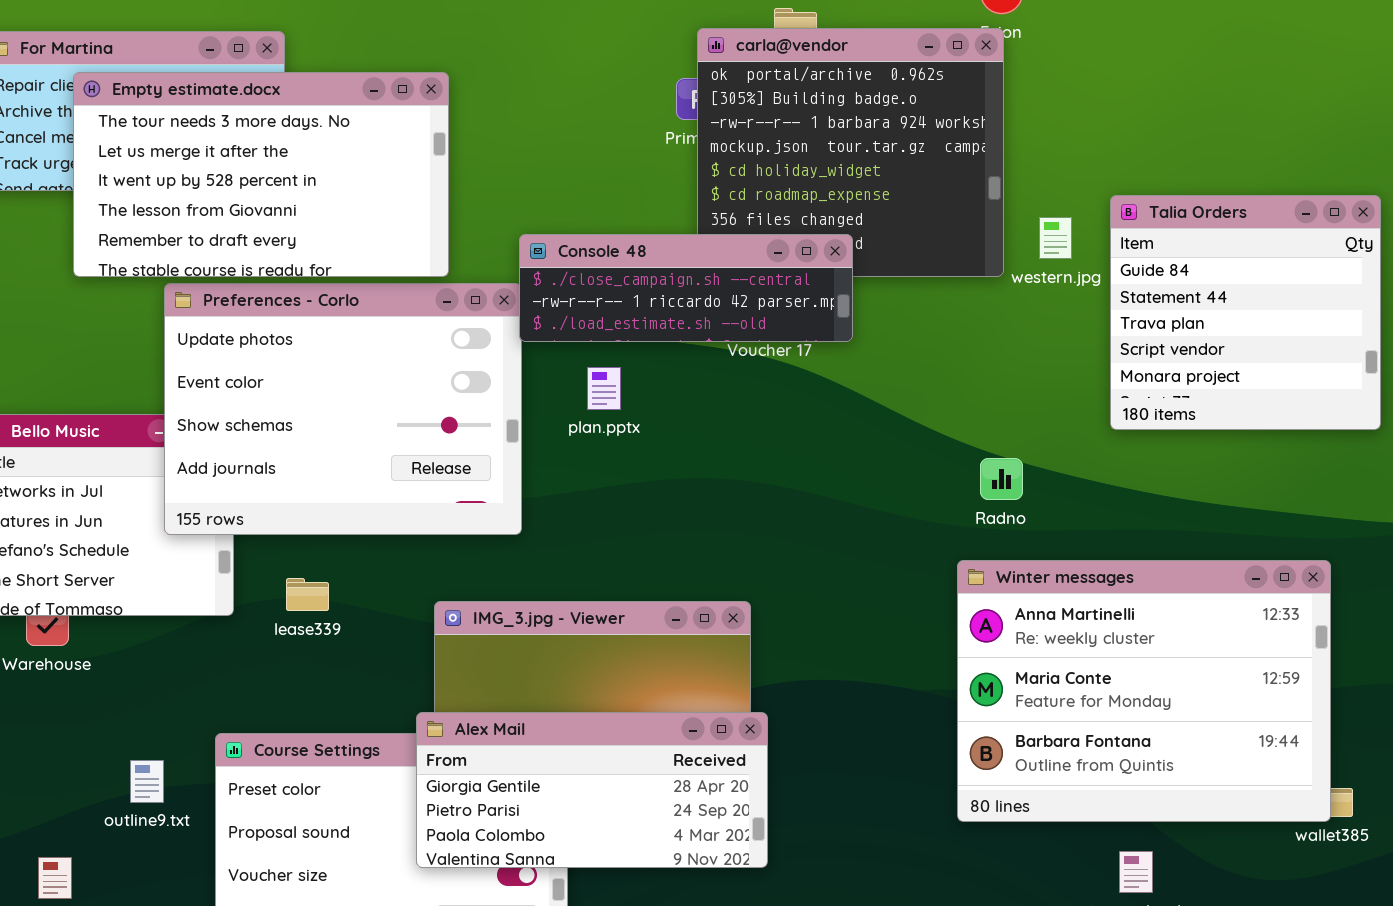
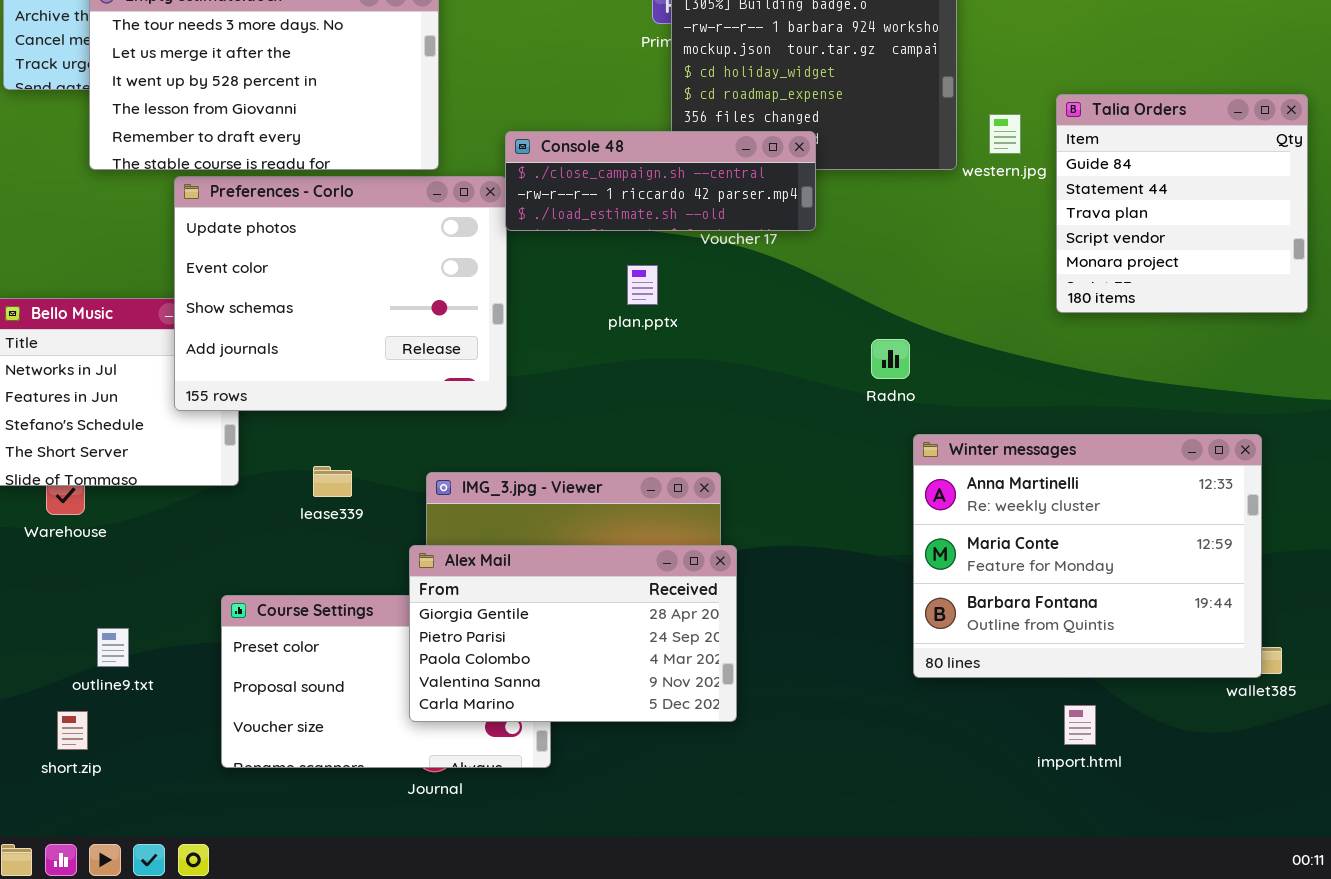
plan.pptx: [587,367,621,410] -> [627,265,658,305], moved
Radno: [980,458,1023,500] -> [871,339,910,379], moved
lease339: [286,578,329,611] -> [313,466,352,497], moved
Alex Mail: [416,712,768,868] -> [409,545,737,722], resized
outline9.txt: [130,760,164,803] -> [97,628,129,667], moved

